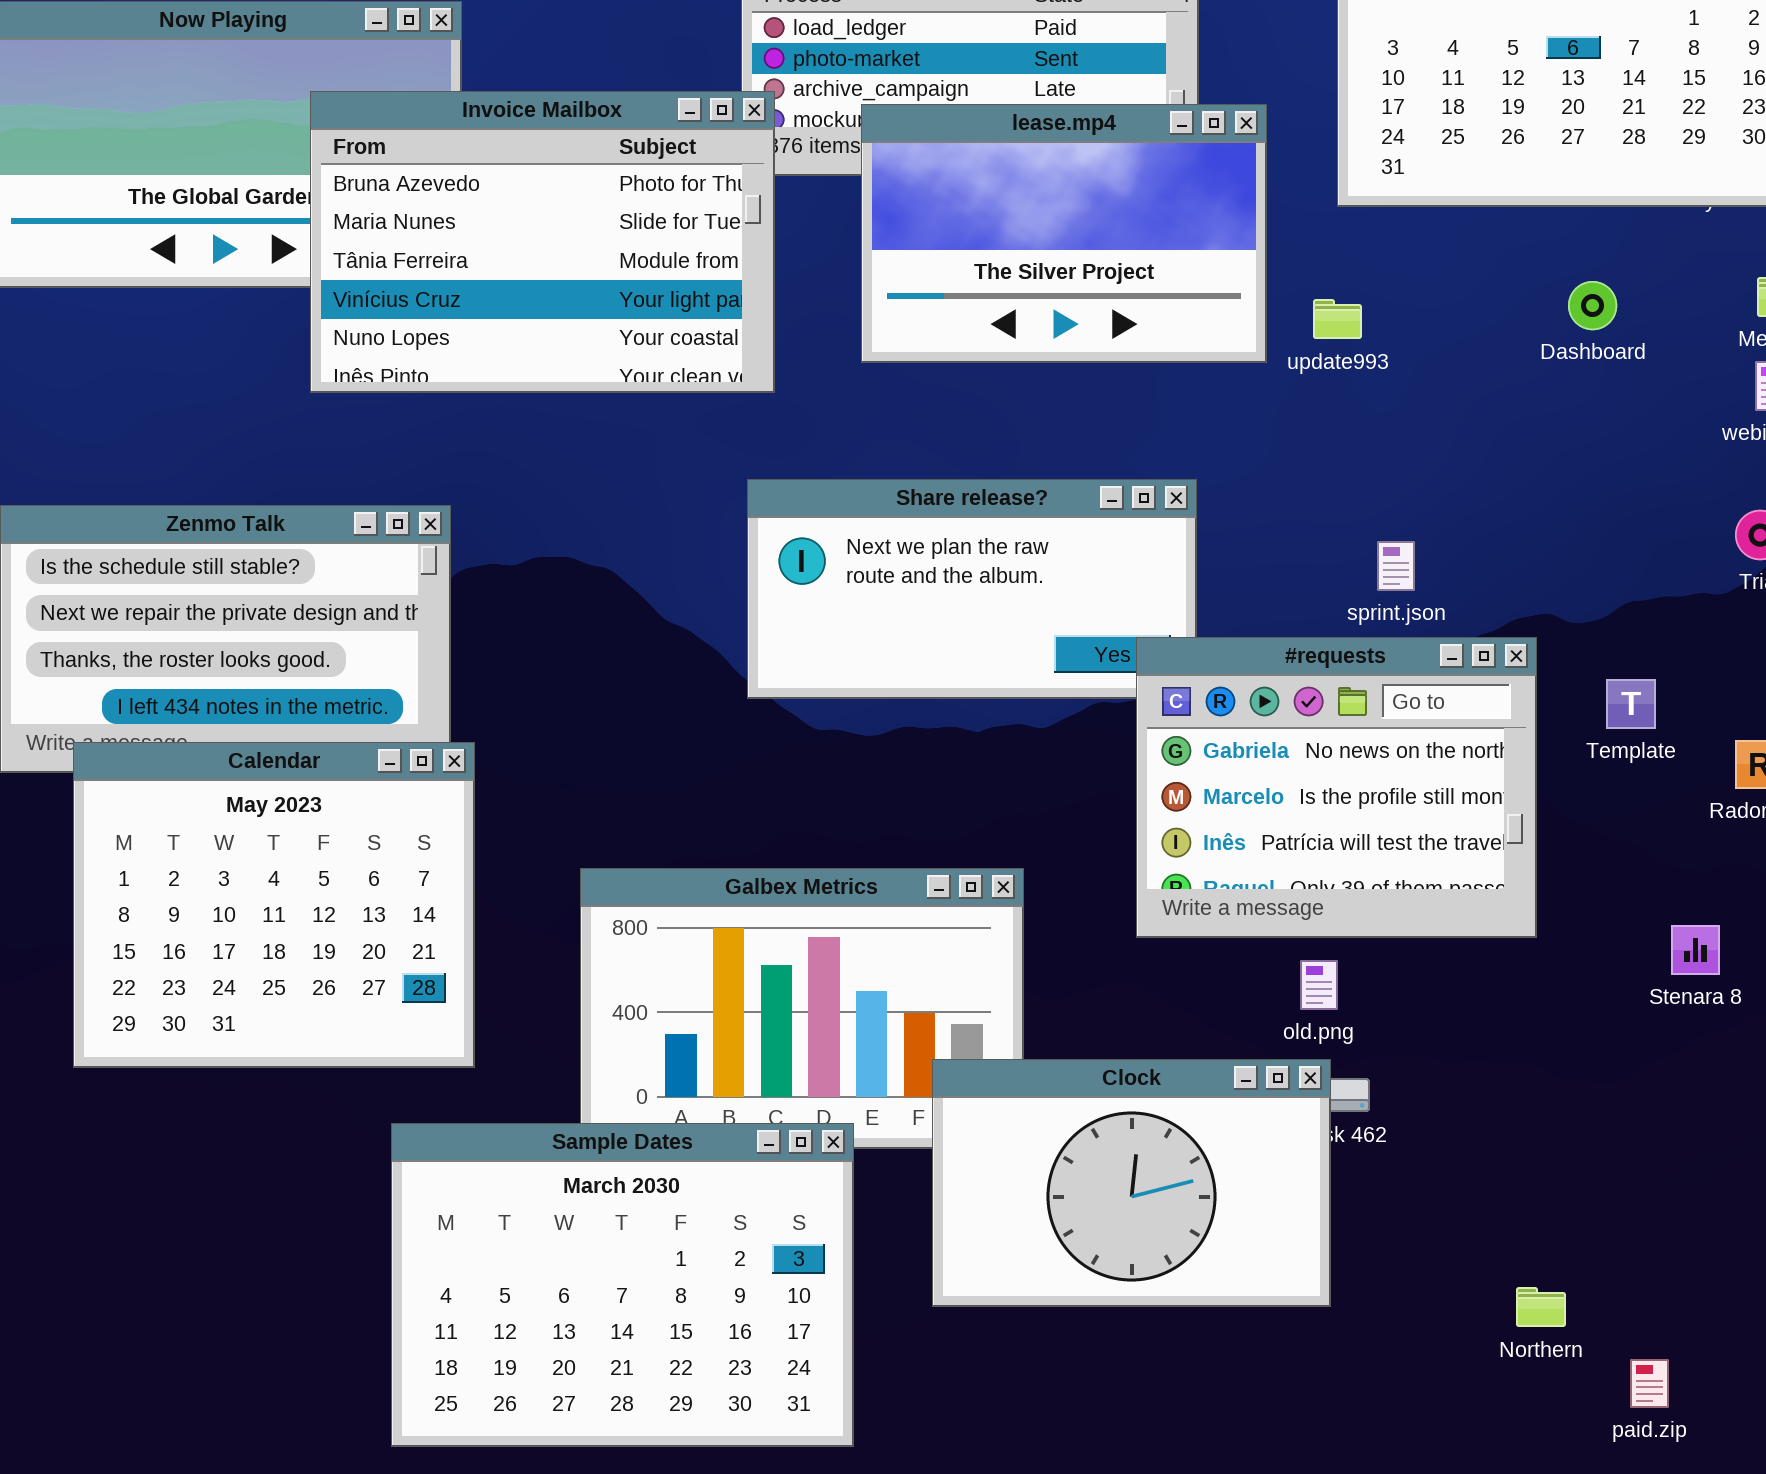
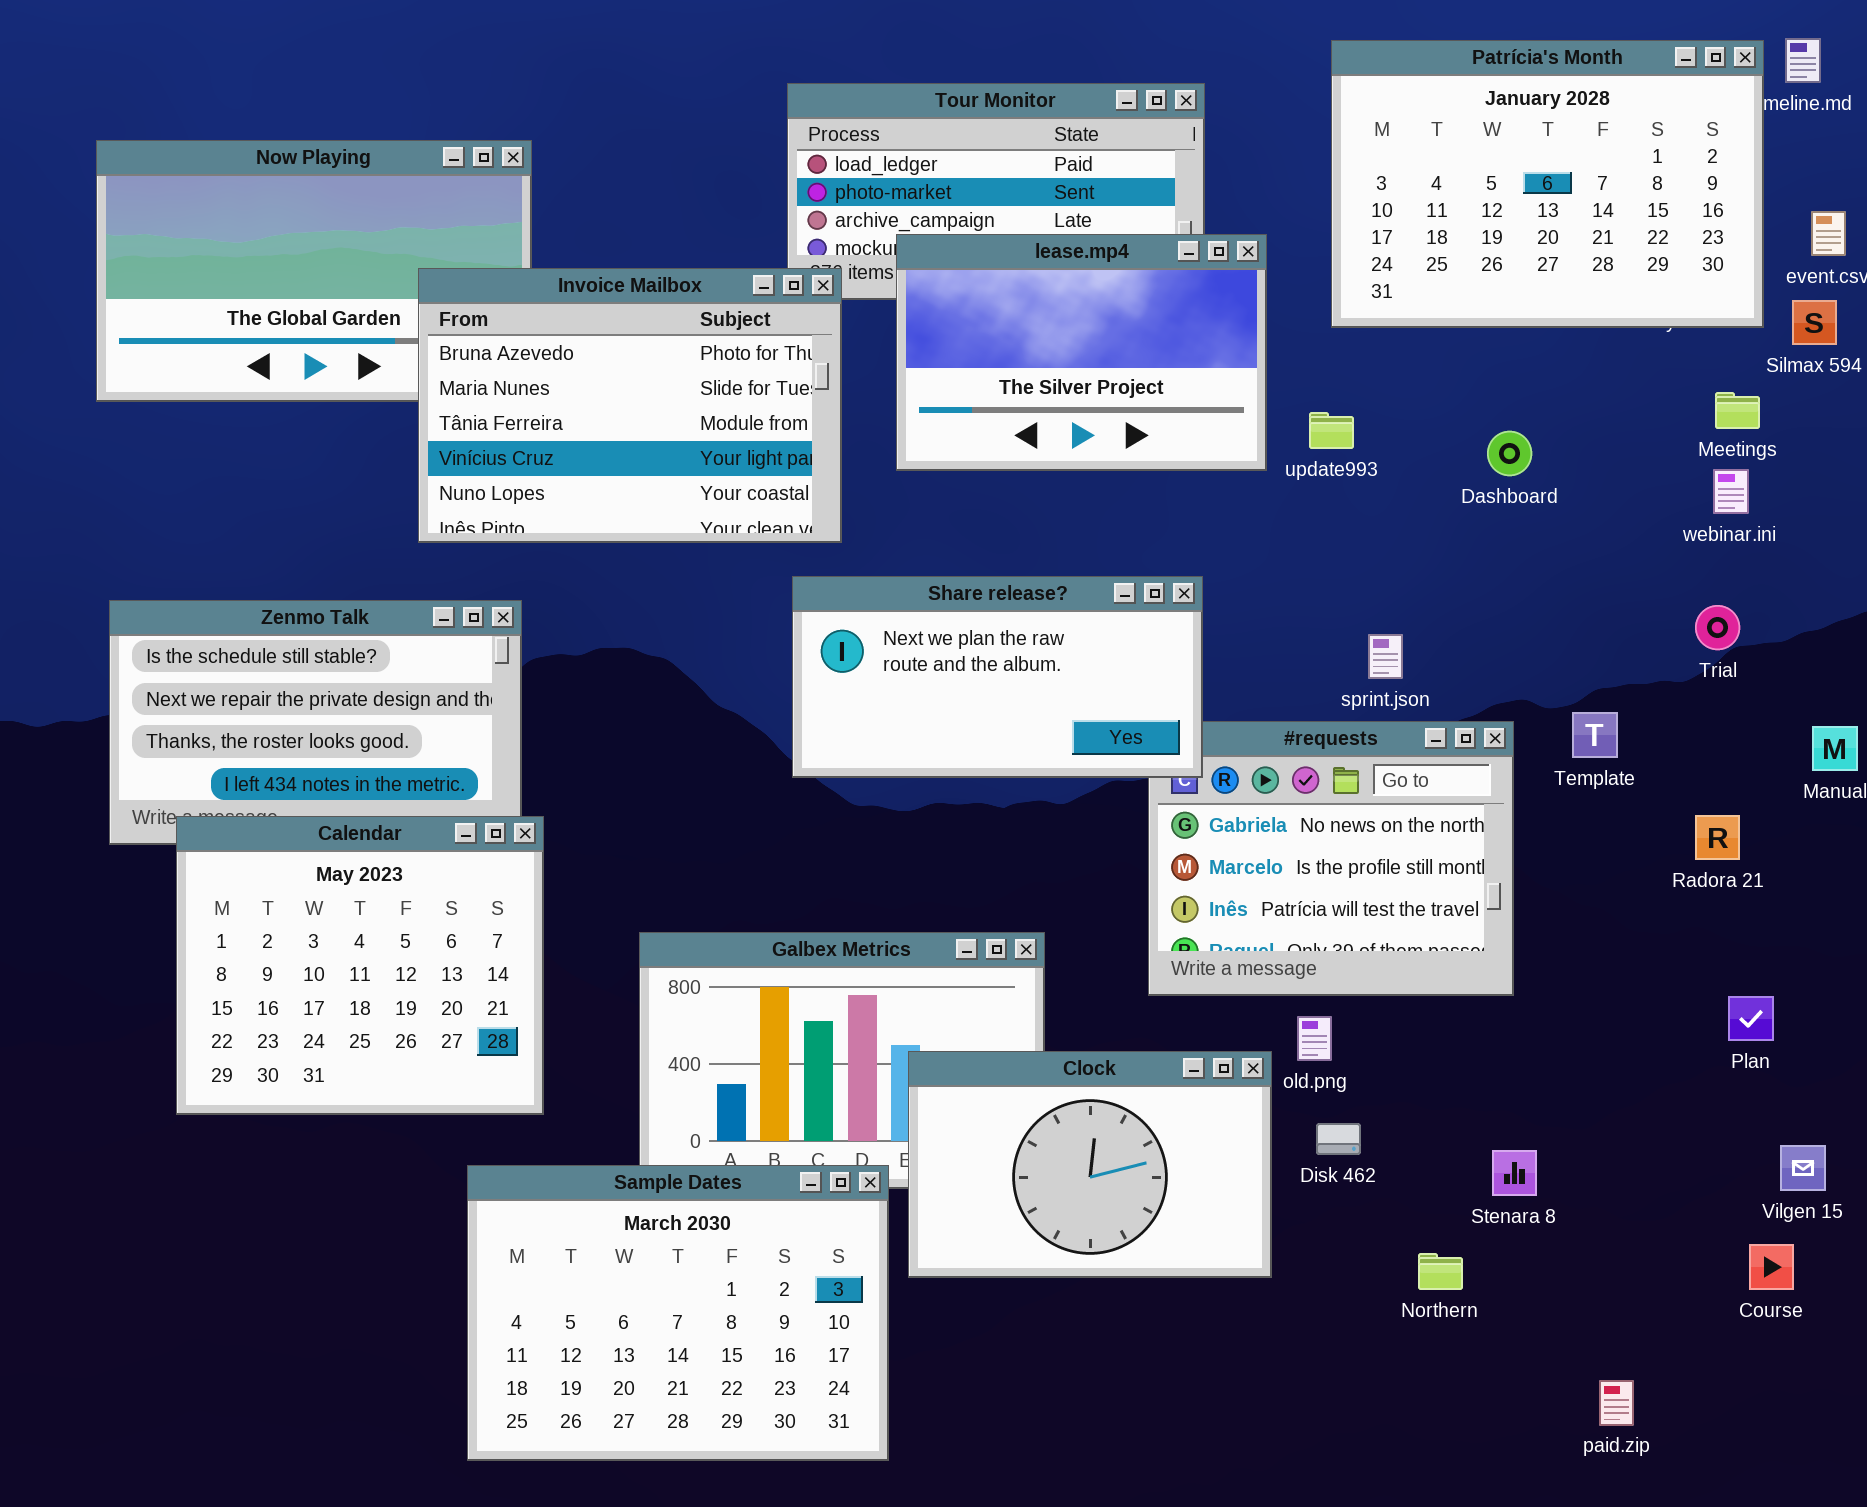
Invoice Mailbox: [310,91,775,393] -> [418,268,842,543], moved
Dashboard: [1568,281,1617,330] -> [1487,431,1532,476], moved
Share release?: [747,479,1197,699] -> [792,576,1203,778], raised
Template: [1606,679,1656,729] -> [1572,712,1618,758], moved
Stenara 8: [1671,925,1720,975] -> [1492,1150,1537,1196], moved
Clock: [932,1059,1331,1307] -> [908,1051,1272,1278], moved
Northern: [1516,1287,1566,1327] -> [1418,1253,1463,1290], moved

